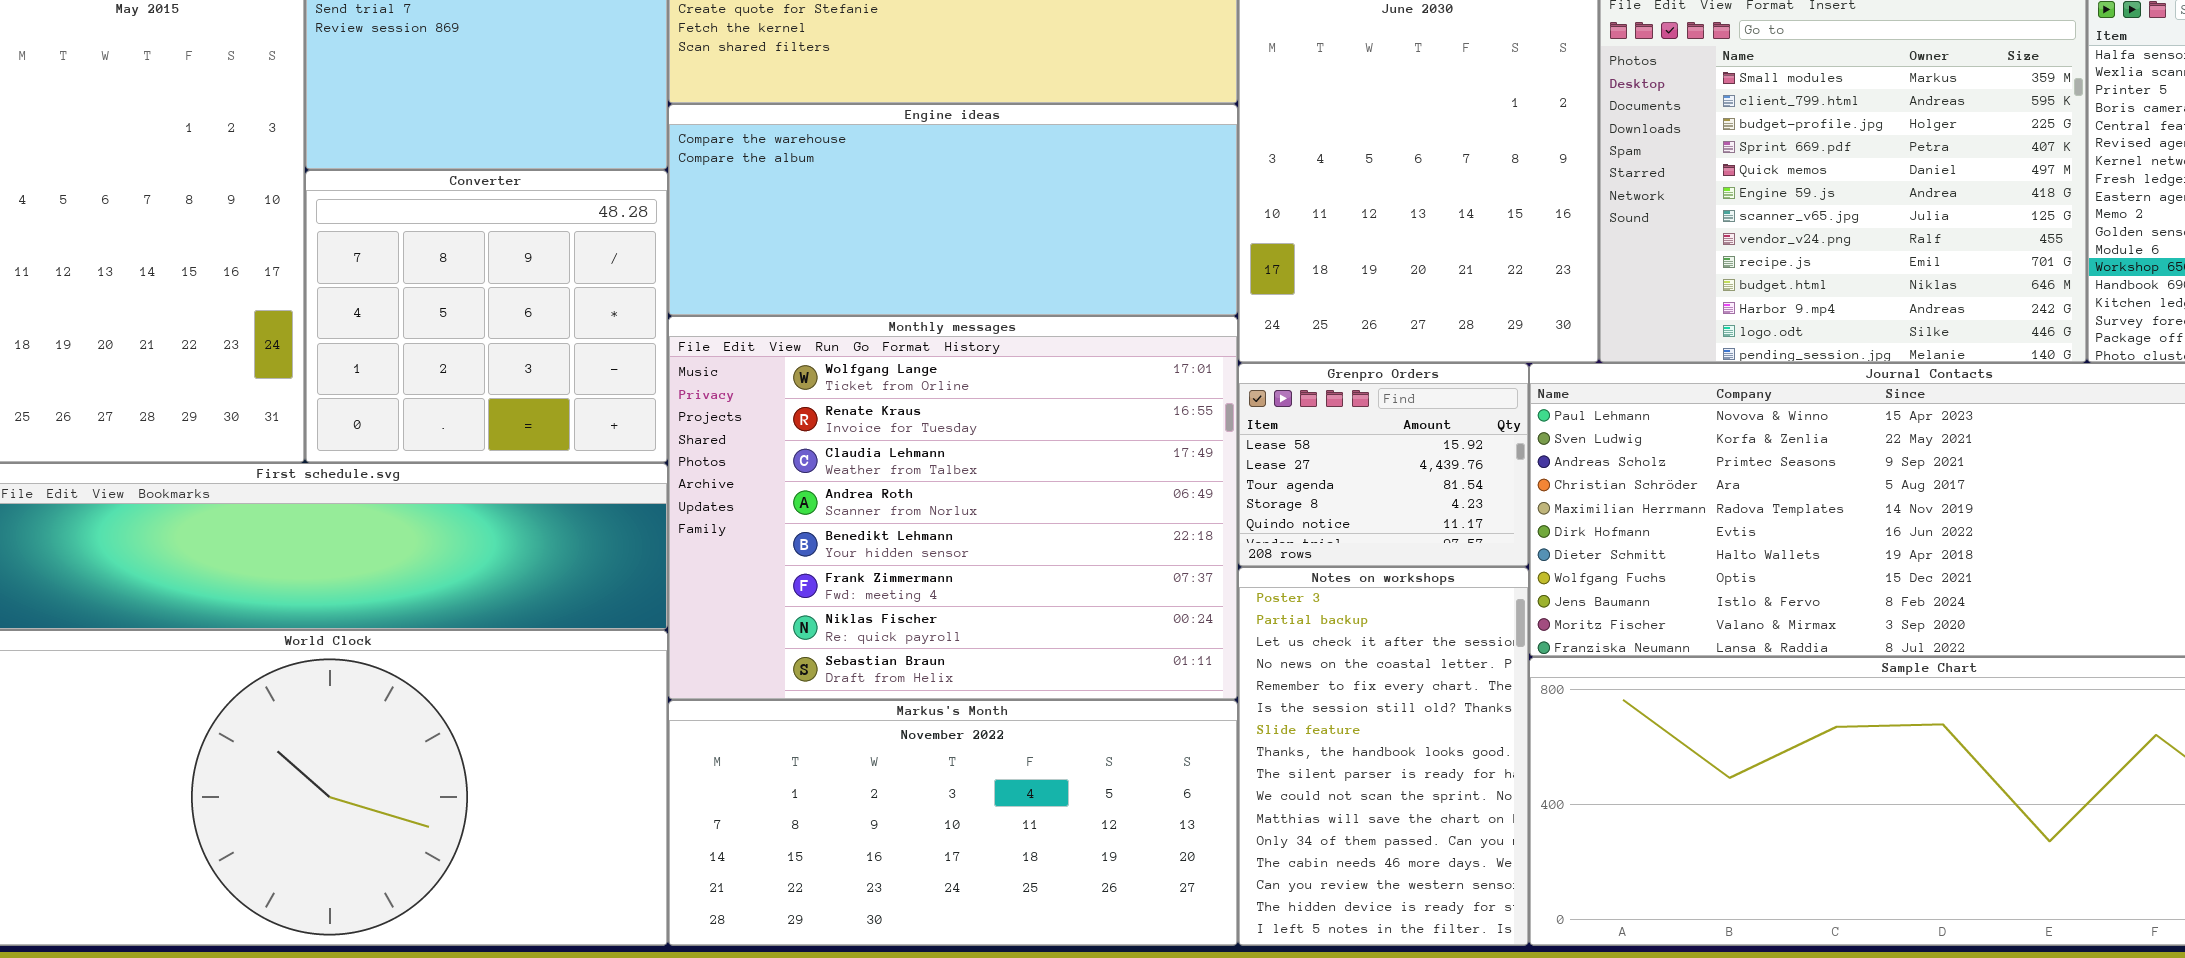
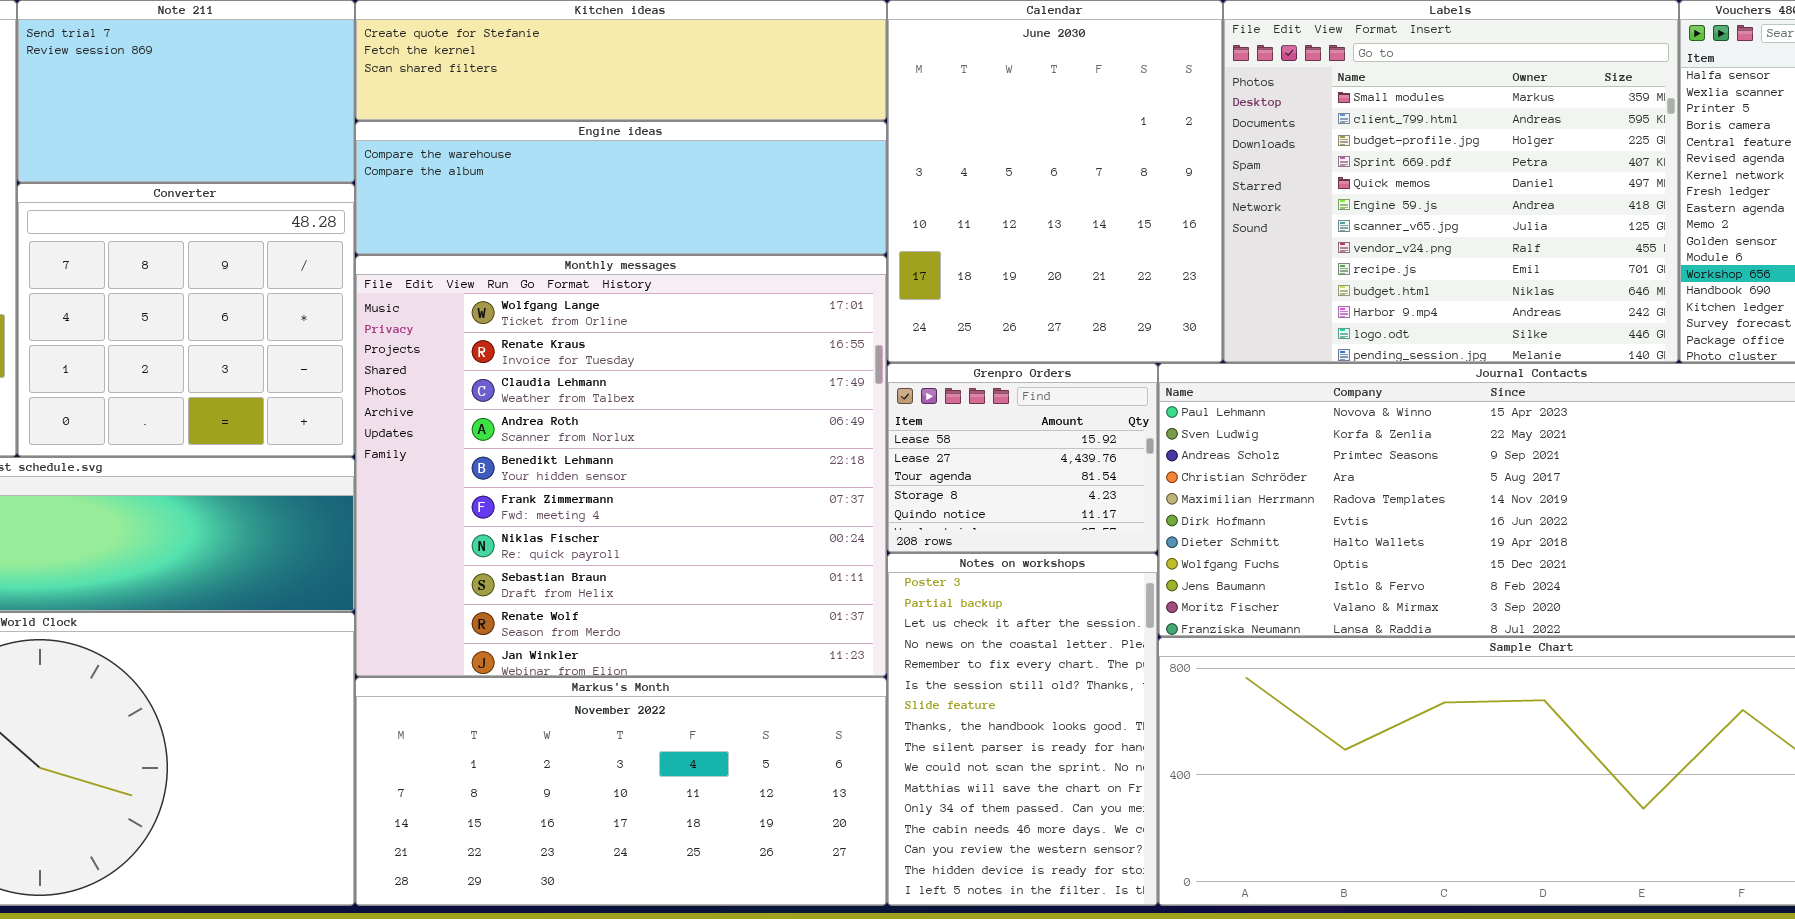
Engine ideas: [668,104,1238,316] -> [355,121,887,255], resized
Monthly messages: [668,316,1238,700] -> [355,255,887,677], resized

